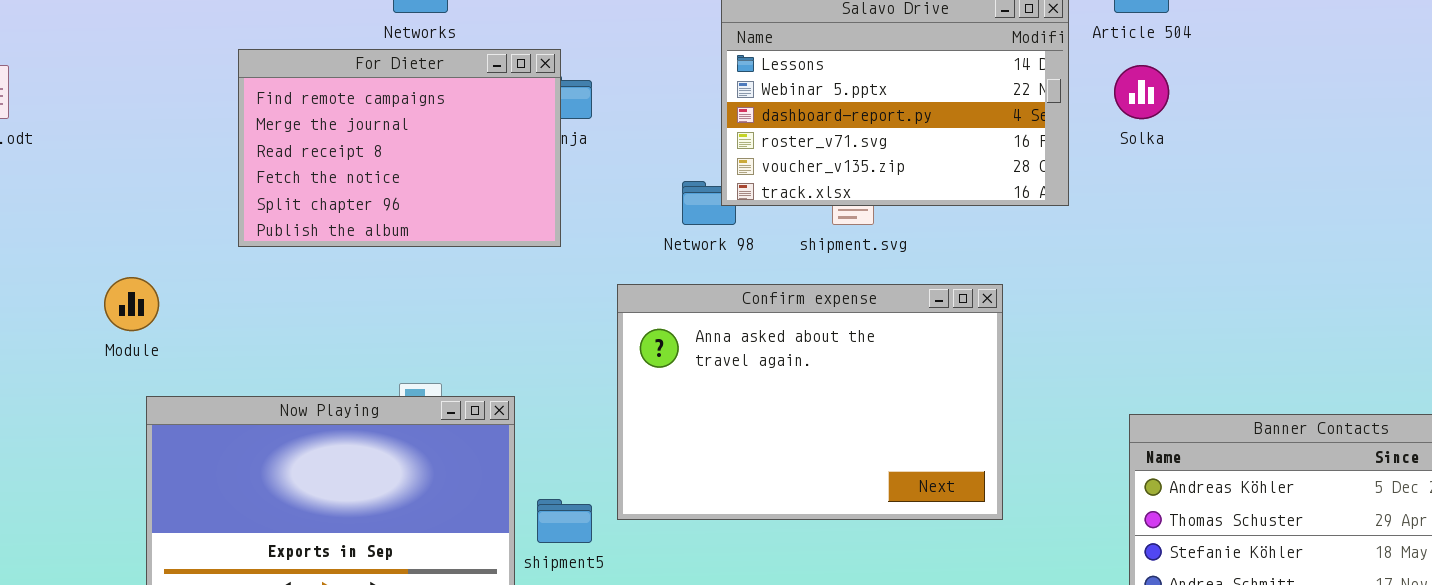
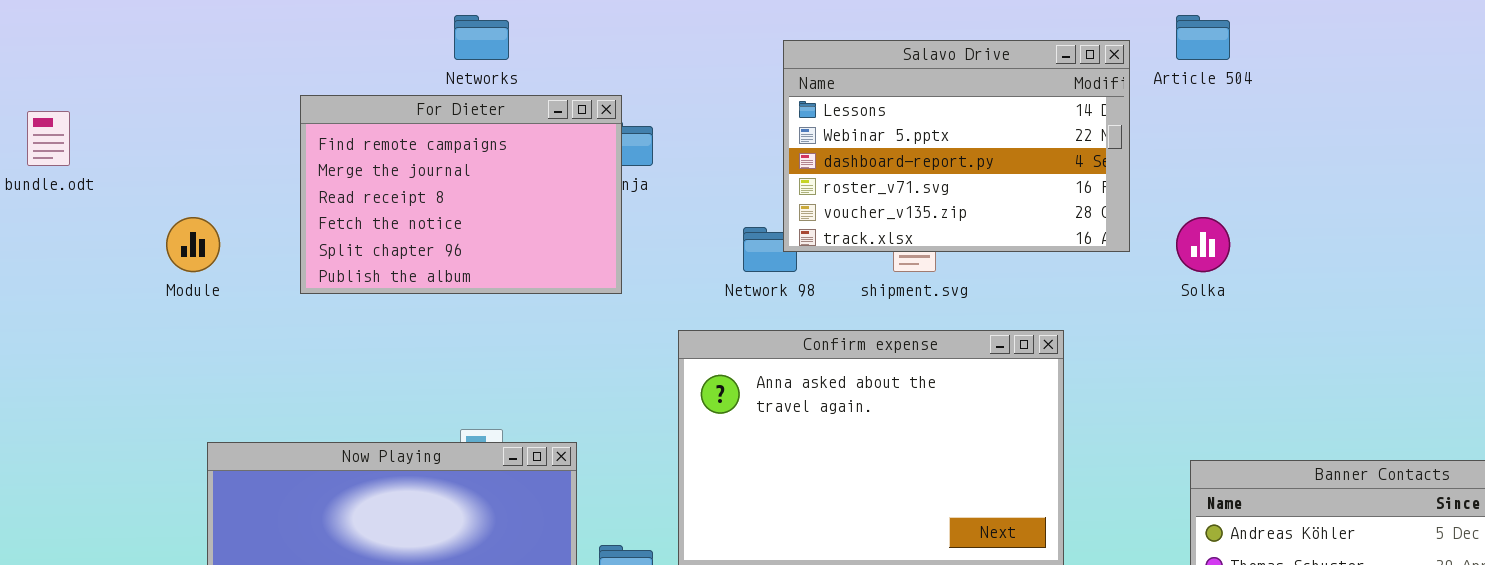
Solka: [1114,65,1169,119] -> [1176,217,1230,272], moved
Module: [104,277,159,331] -> [166,217,220,272], moved

